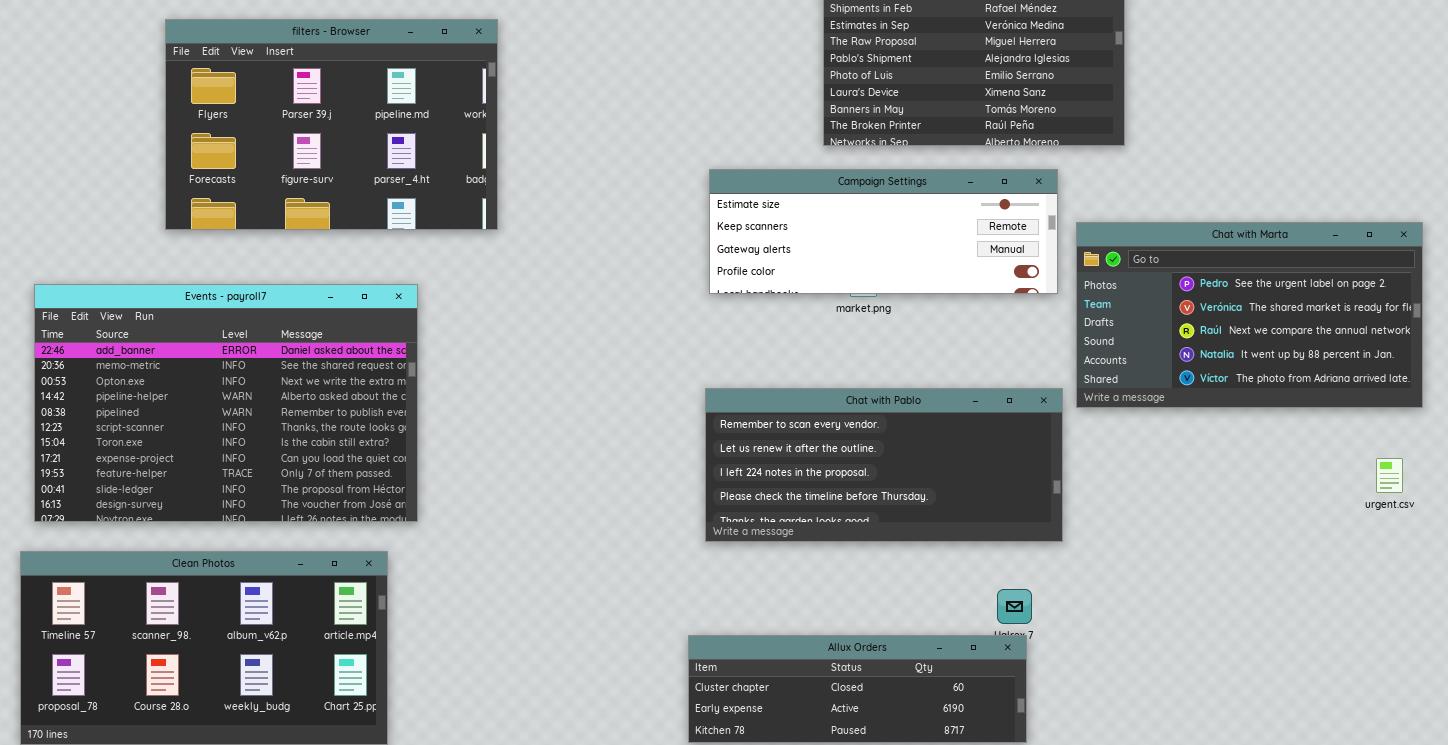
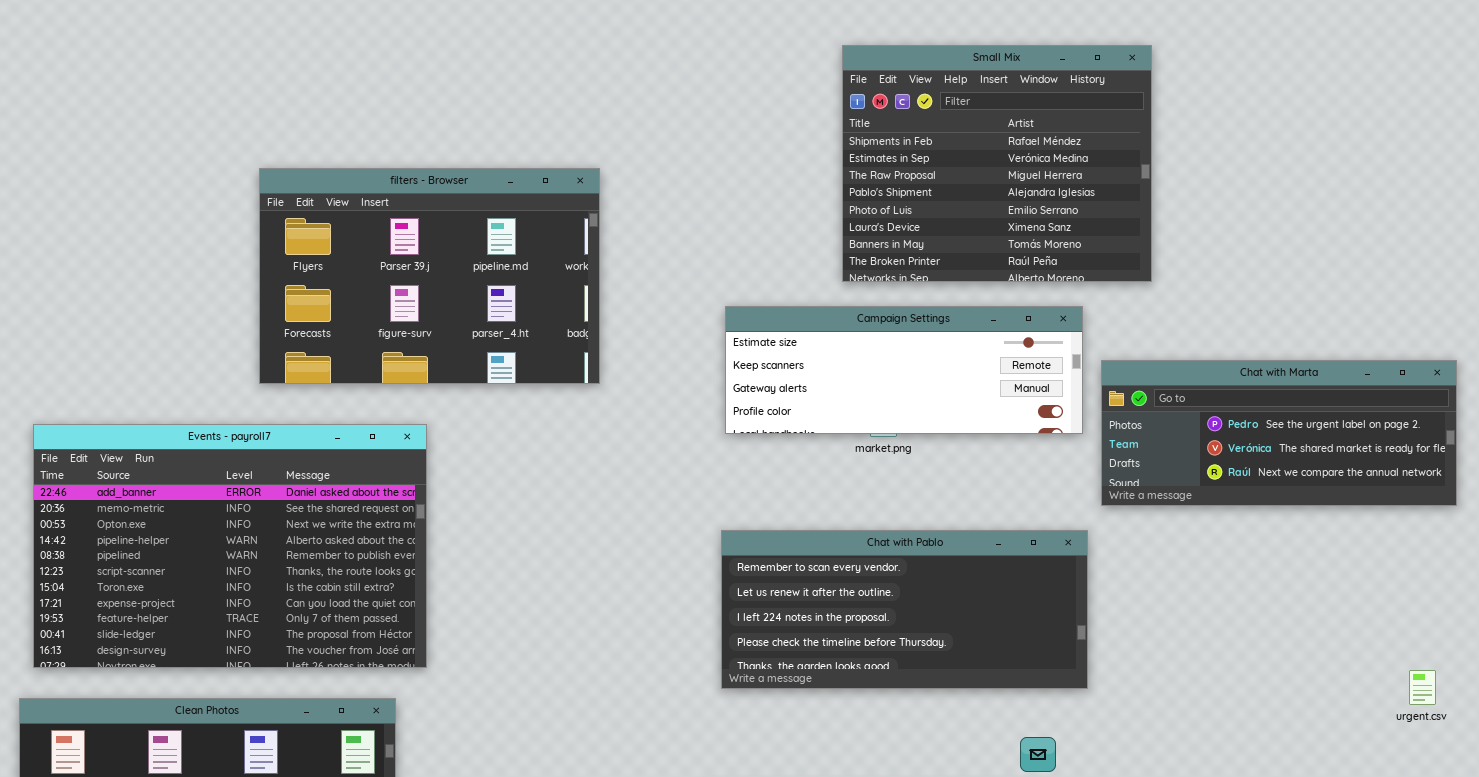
filters - Browser: [165,19,498,230] -> [259,168,600,384], moved
Chat with Marta: [1076,222,1423,408] -> [1101,360,1457,506], resized
urgent.csv: [1376,458,1403,493] -> [1409,670,1436,705], moved

